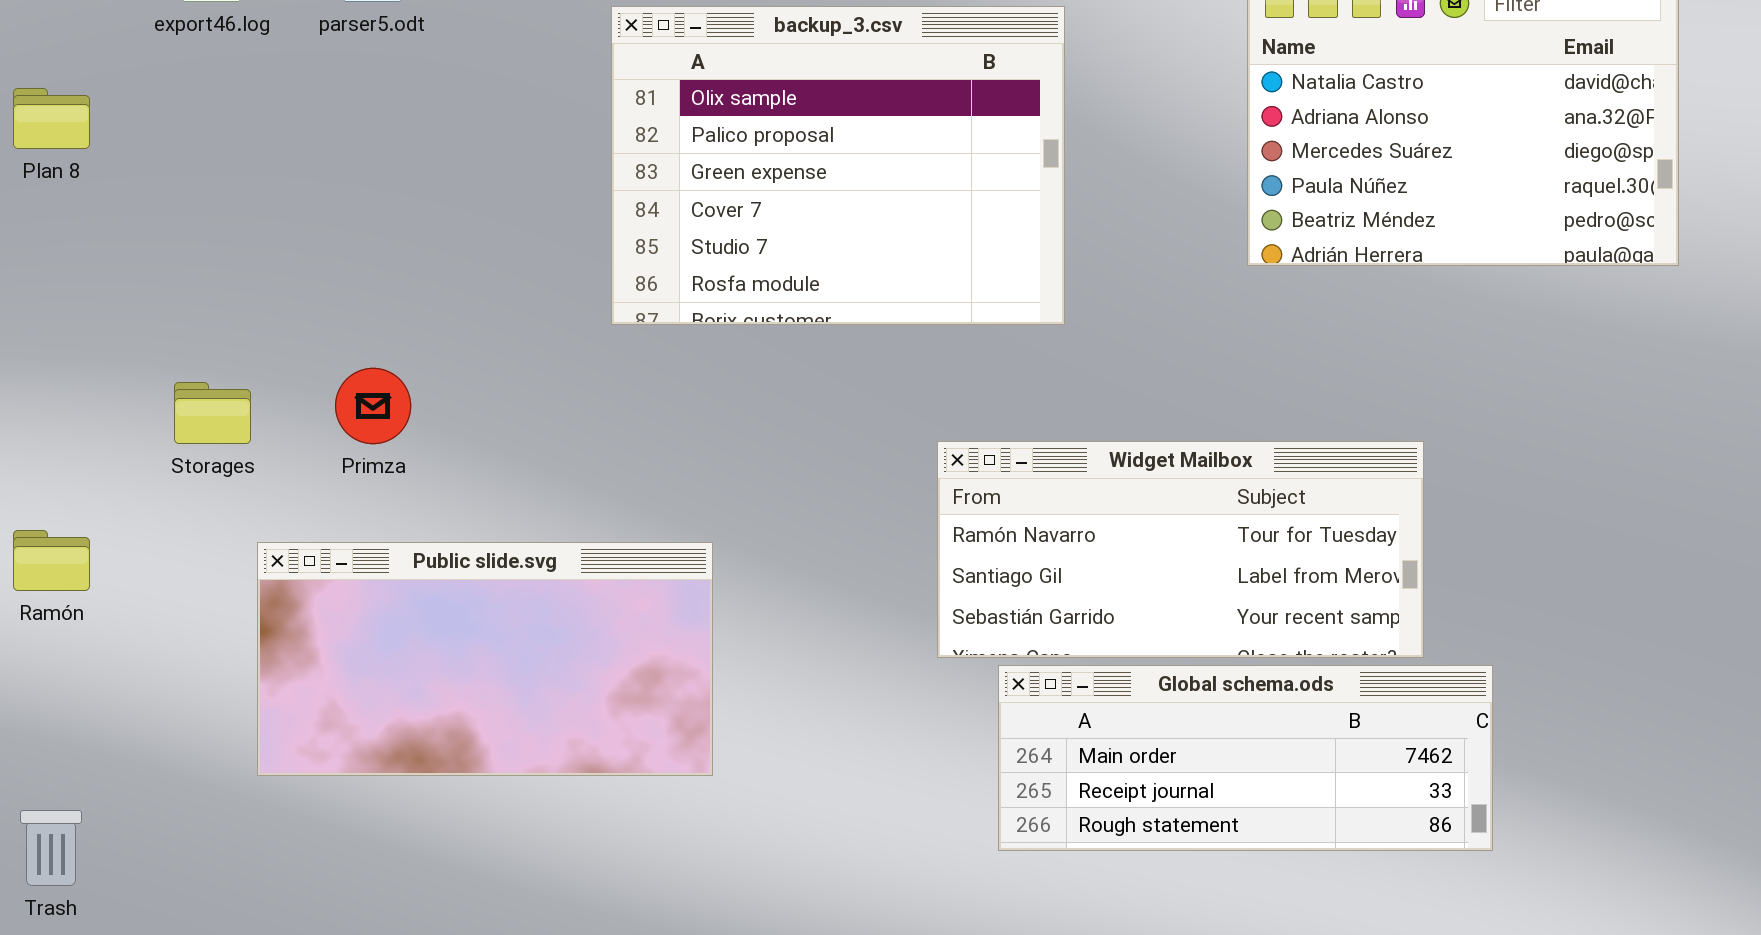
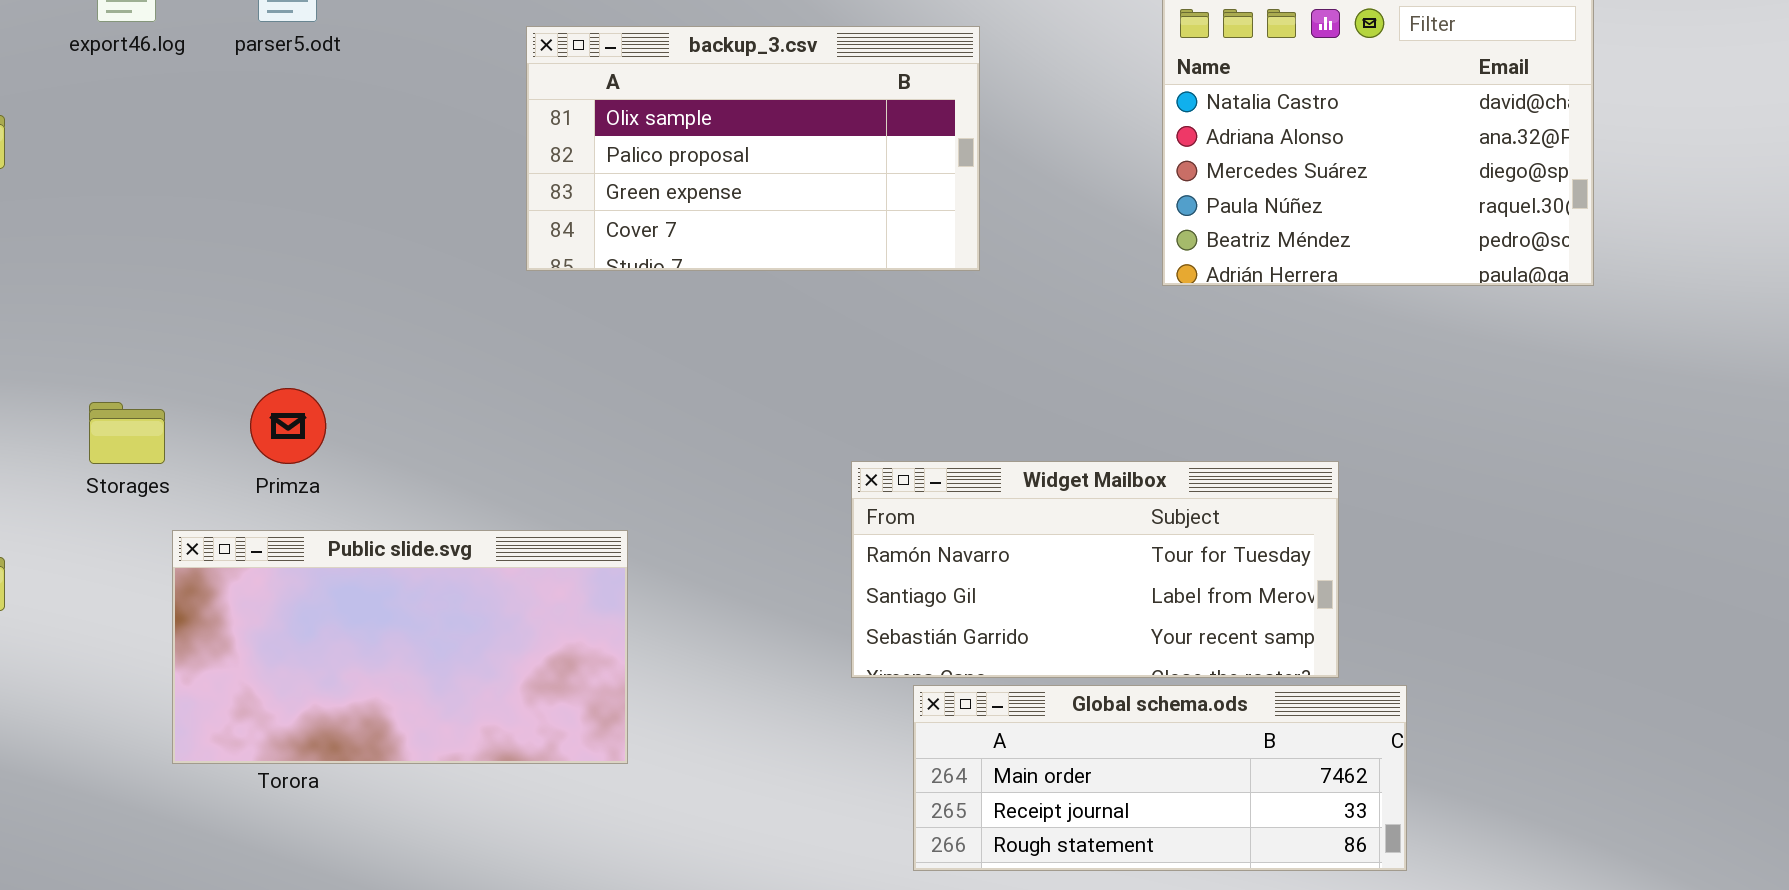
backup_3.csv: [611,6,1065,325] -> [526,26,980,271], resized
Public slide.svg: [257,542,713,776] -> [172,530,628,764], moved

